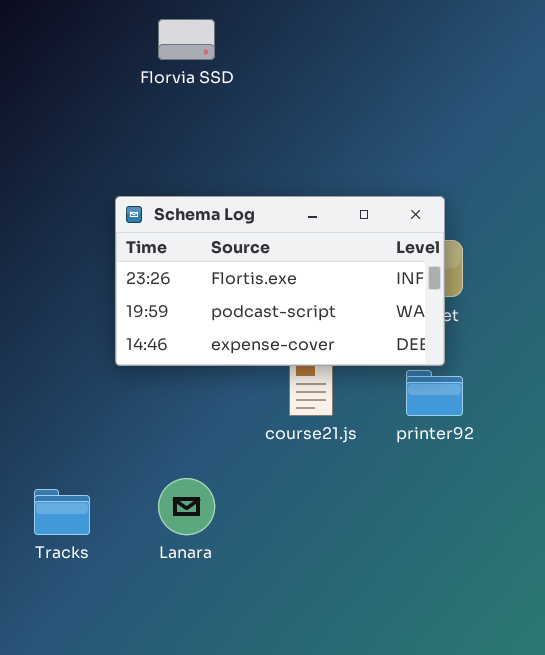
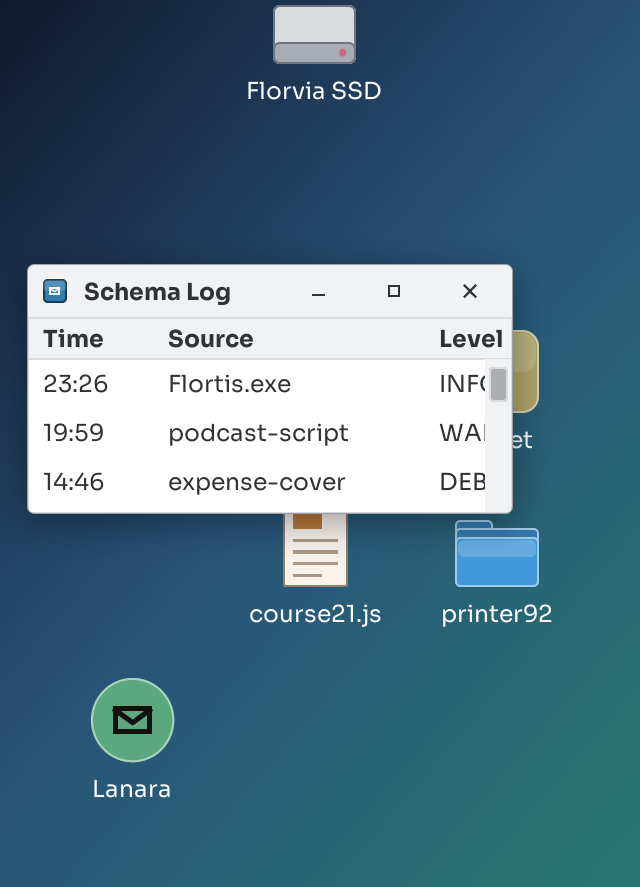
Florvia SSD: [158,19,215,60] -> [273,5,356,64], moved

